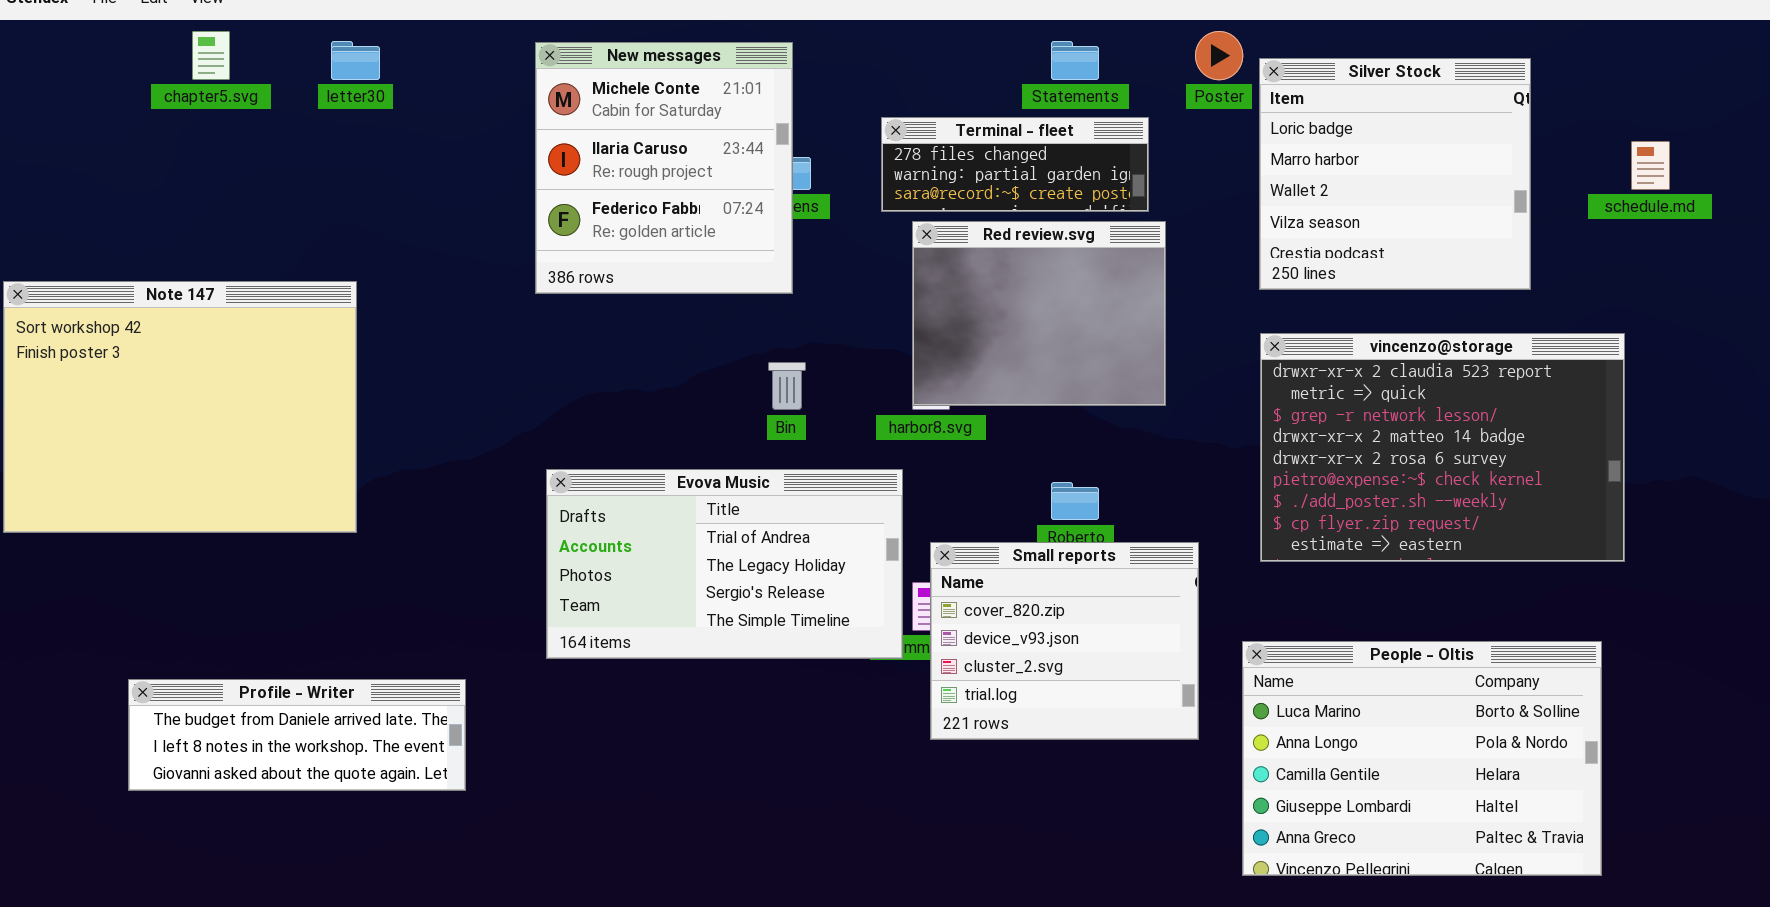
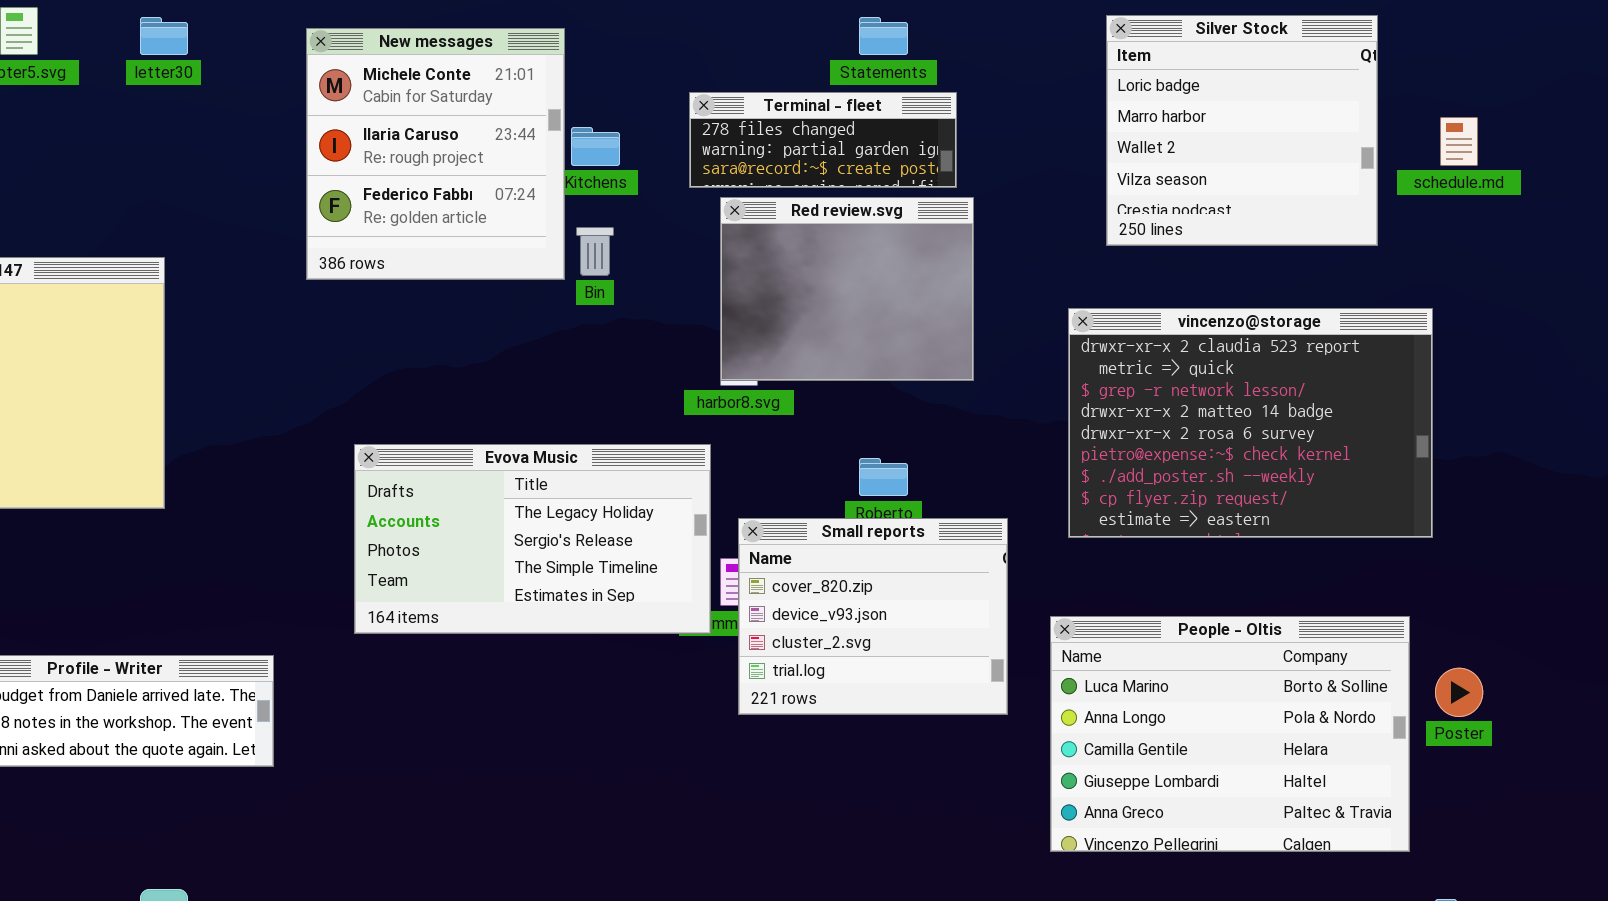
Poster: [1195,31,1243,80] -> [1435,668,1483,717], moved
New messages: [535,42,793,294] -> [306,28,565,280], moved
Silver Stock: [1259,58,1531,290] -> [1106,15,1378,246], moved
Bin: [768,362,806,410] -> [576,227,614,276], moved
Evova Music: [546,469,903,659] -> [354,444,711,634], scrolled down 1 row

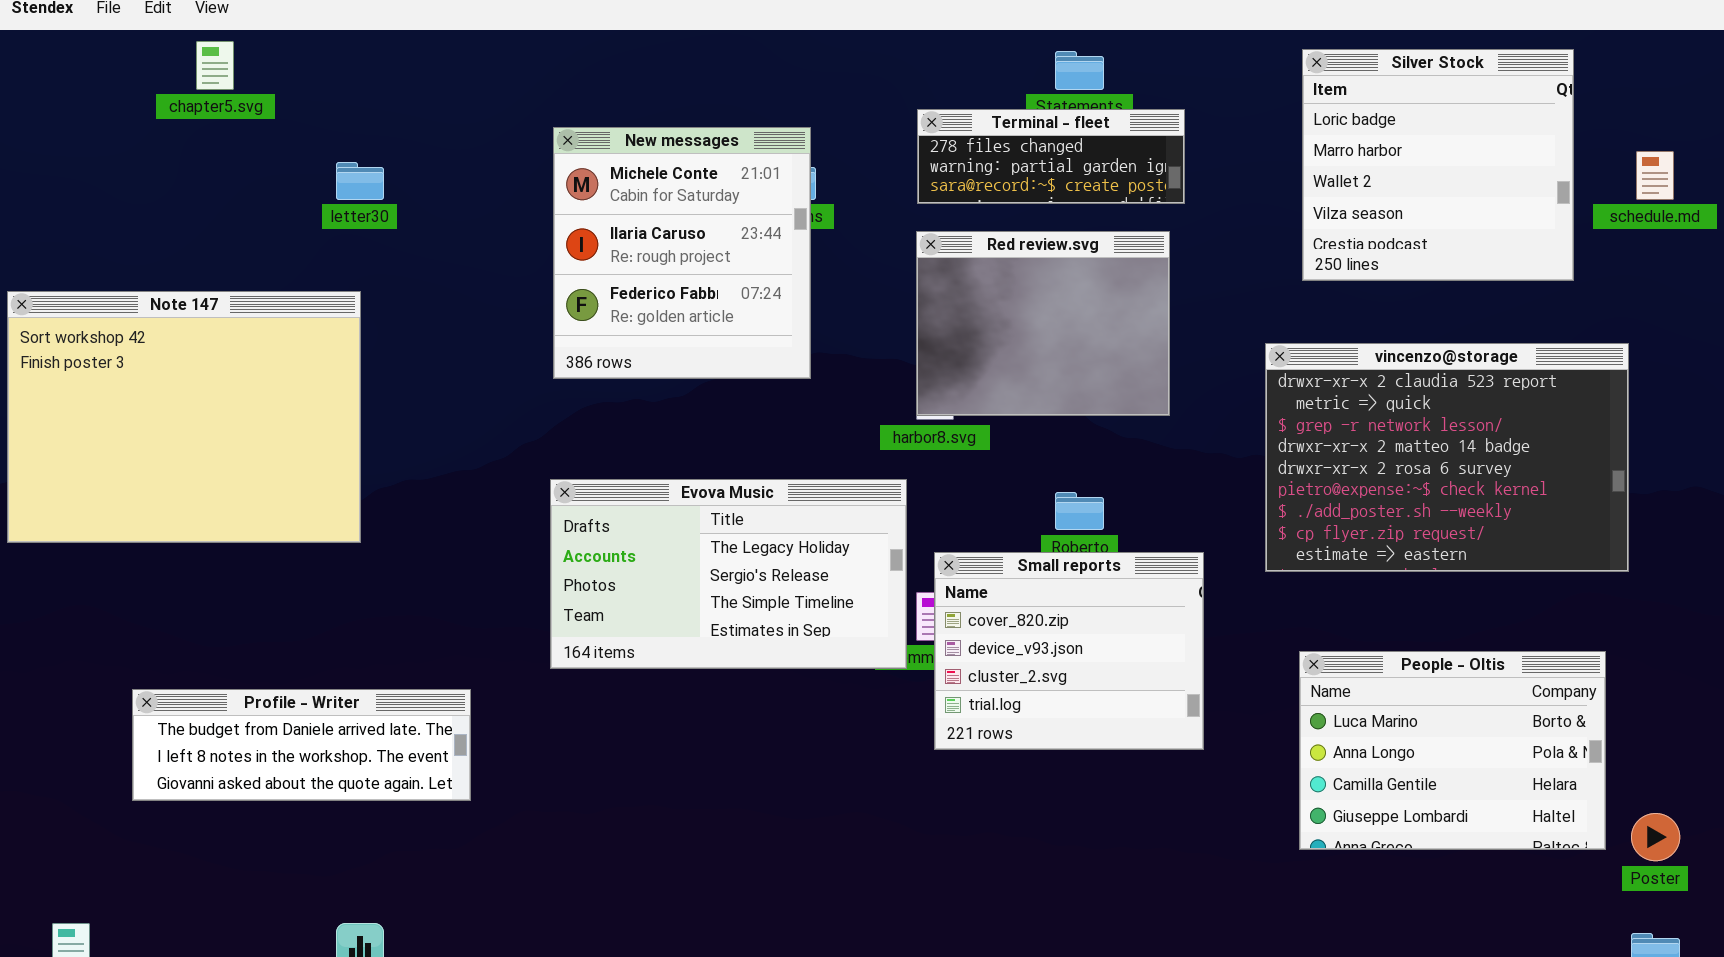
letter30: [140,17,188,55] -> [336,162,384,200], moved
New messages: [306,28,565,280] -> [553,127,811,379], moved
Terminal - fleet: [689,92,957,188] -> [917,109,1185,204], moved
People - Oltis: [1050,616,1410,852] -> [1299,651,1606,850], resized
Poster: [1435,668,1483,717] -> [1631,813,1680,861], moved

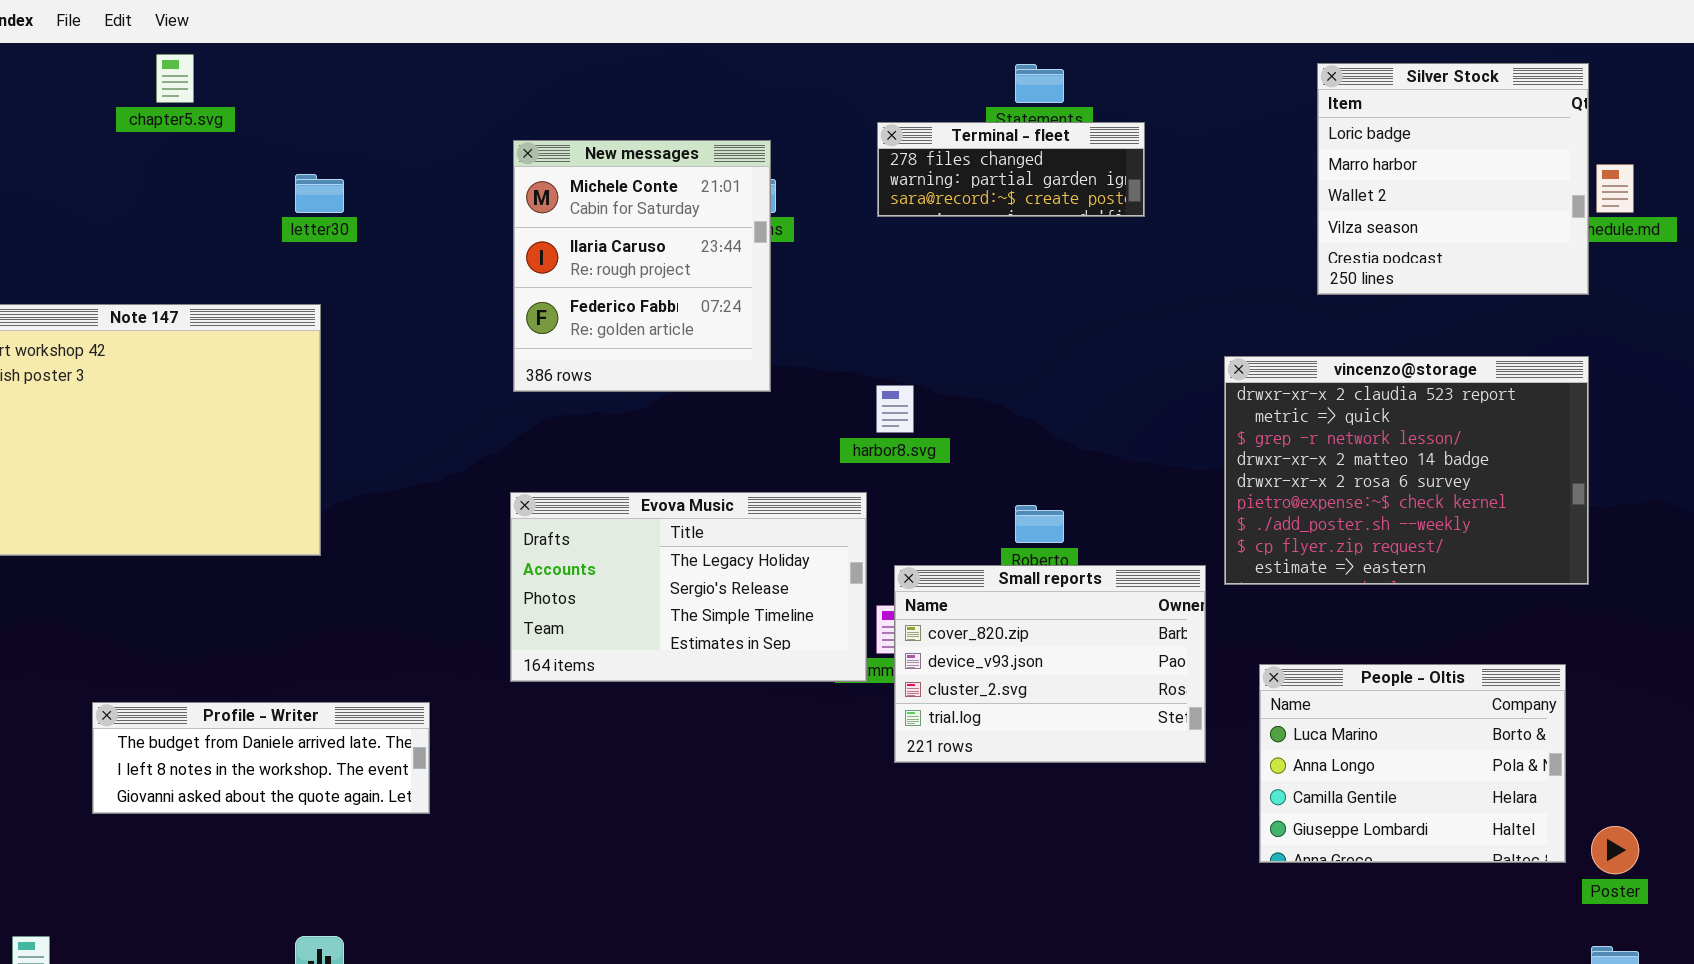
Silver Stock: [1302,49,1574,281] -> [1317,63,1589,295], moved
Red review.svg: [916,231,1170,416] -> none, closed
Small reports: [934,552,1204,750] -> [894,565,1206,763], resized

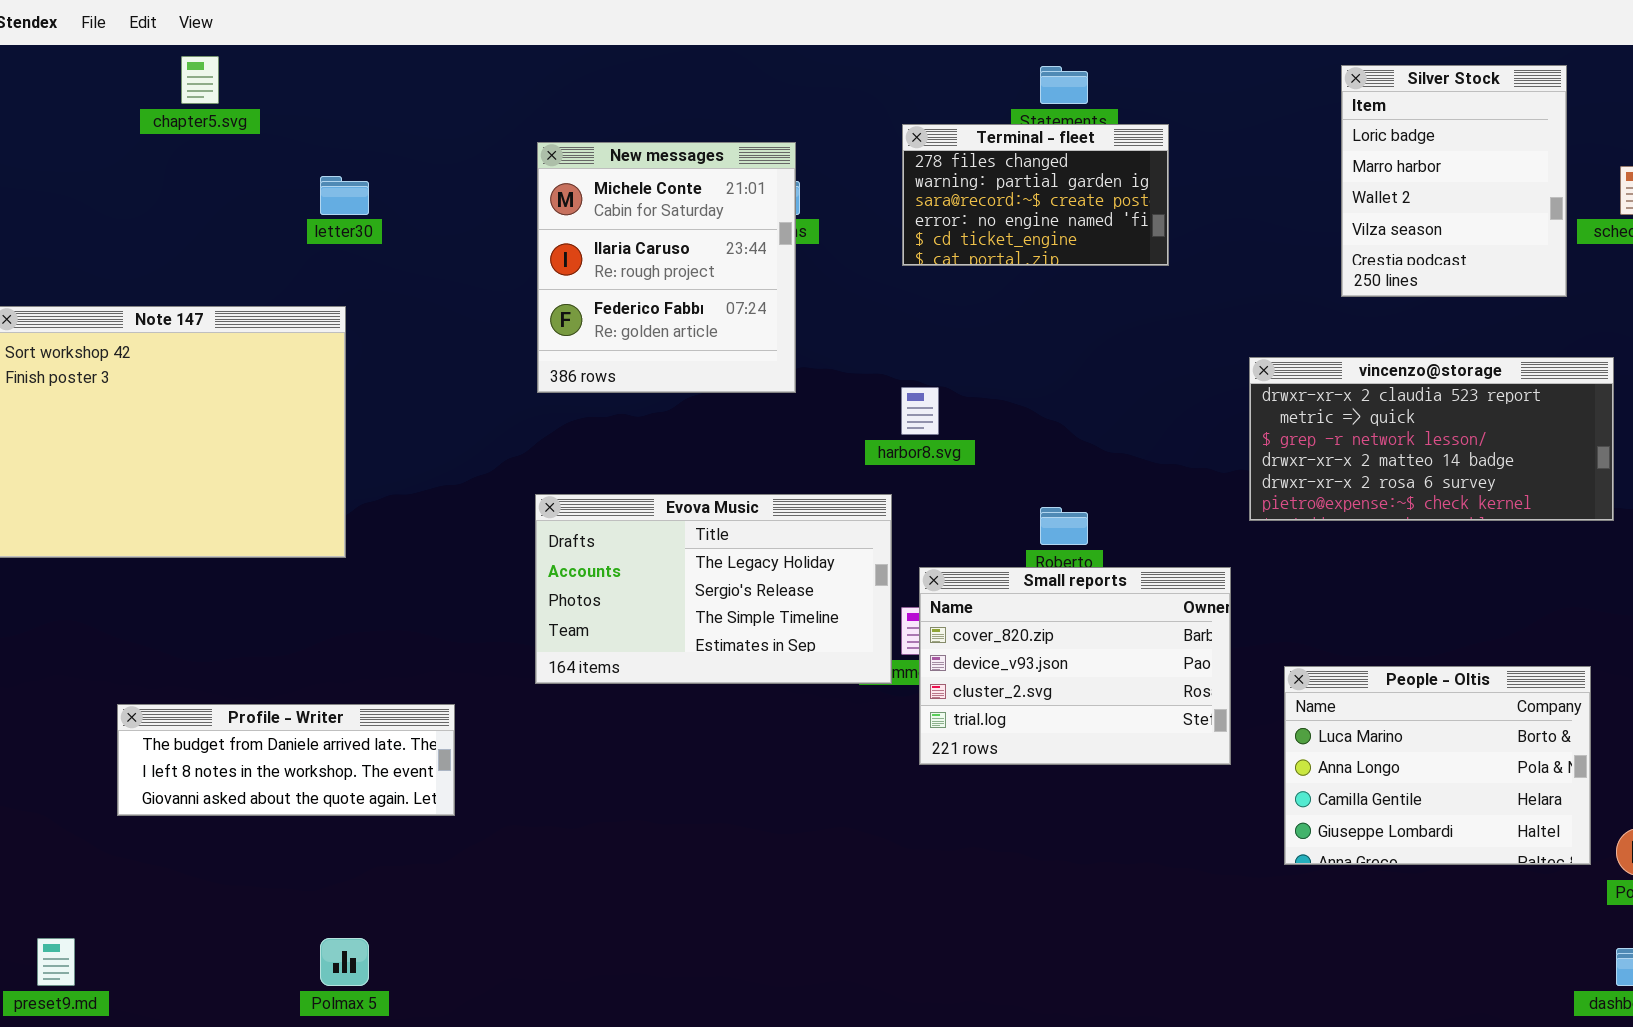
Silver Stock: [1317,63,1589,295] -> [1341,65,1567,297], resized
Terminal - fleet: [877,122,1145,217] -> [902,124,1169,266], resized
vincenzo@storage: [1224,356,1589,585] -> [1249,357,1614,521], resized

